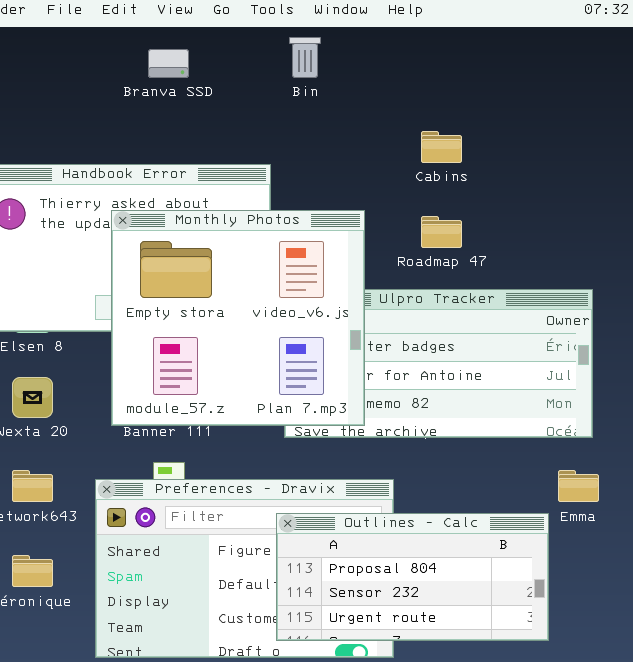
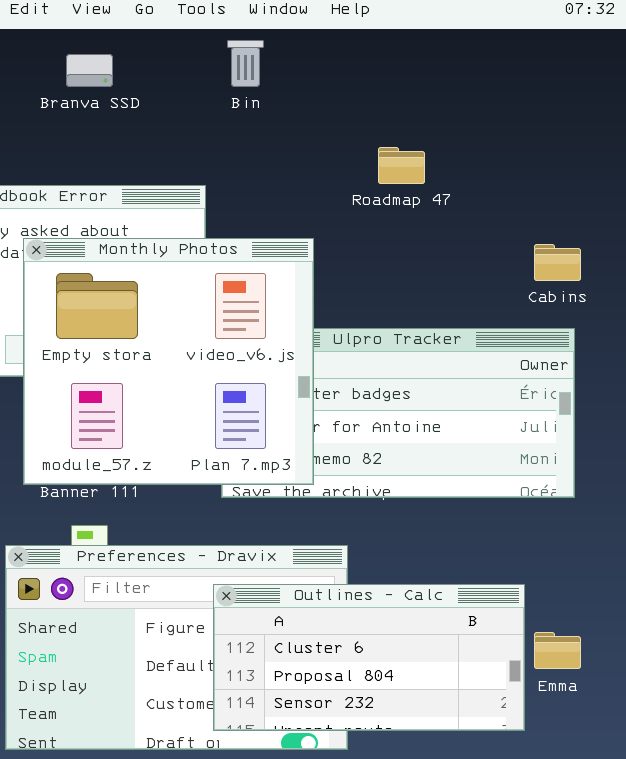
Cabins: [421,131,462,163] -> [534,244,581,281], moved
Roadmap 47: [421,216,462,248] -> [378,147,425,184], moved
Emma: [558,470,599,502] -> [534,632,581,669], moved
Outlines - Calc: [276,513,549,641] -> [213,584,525,731], scrolled up 1 row

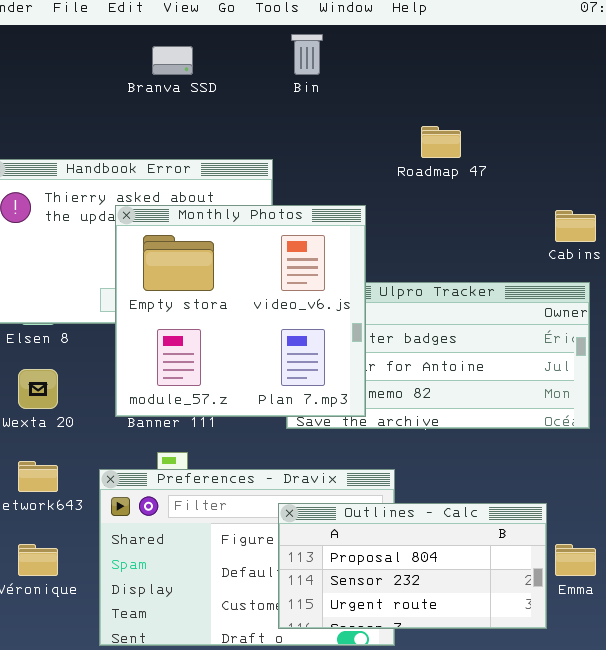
Outlines - Calc: [213,584,525,731] -> [278,503,547,629], scrolled down 1 row

